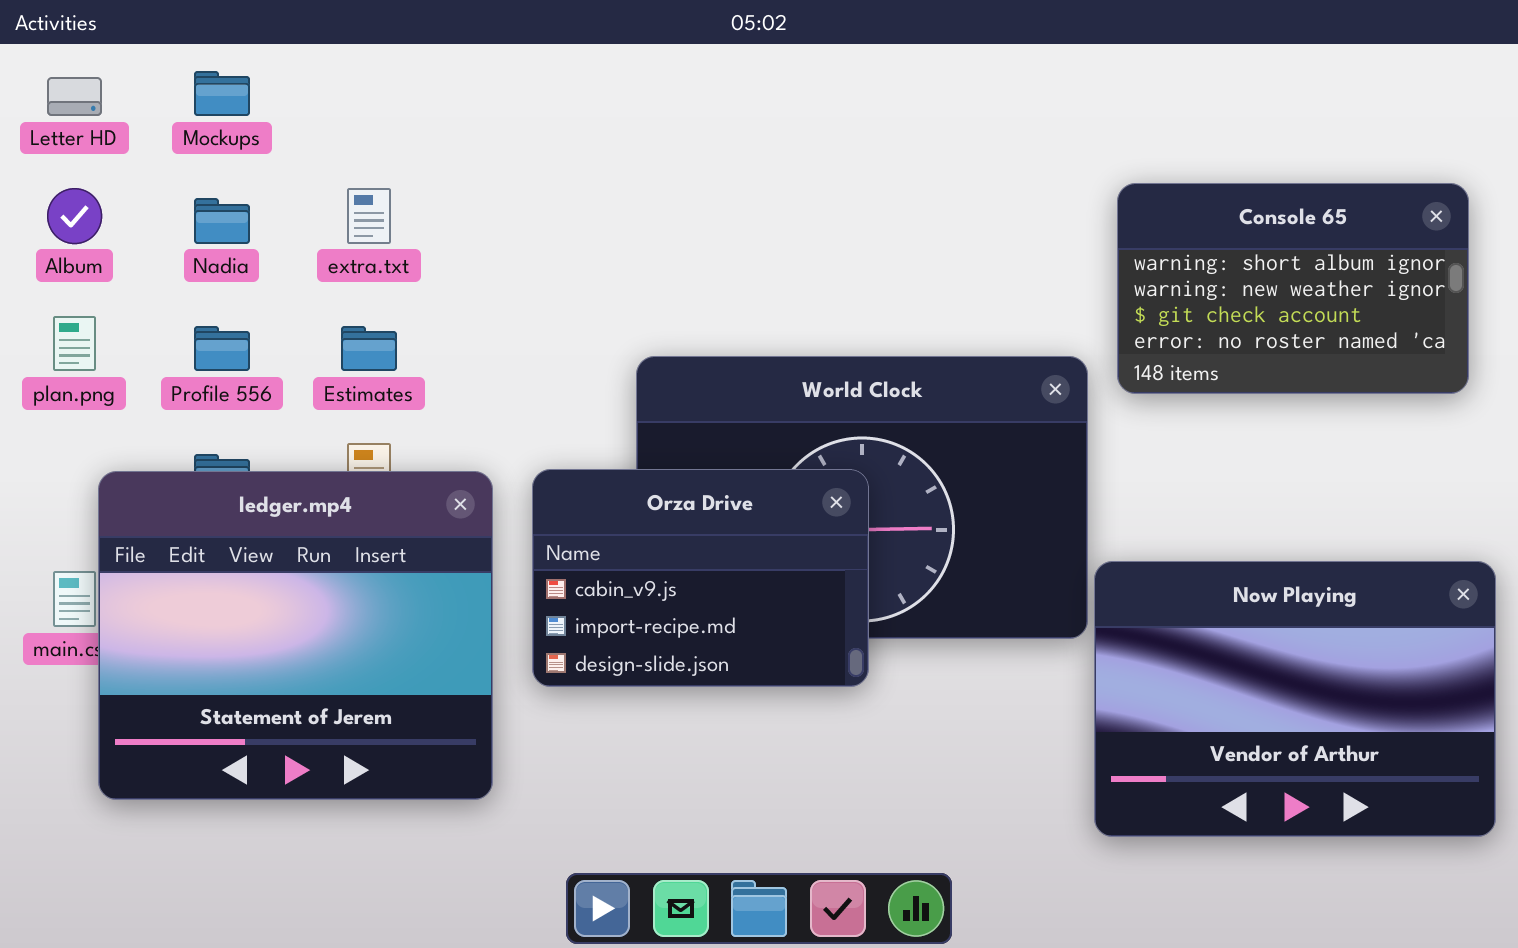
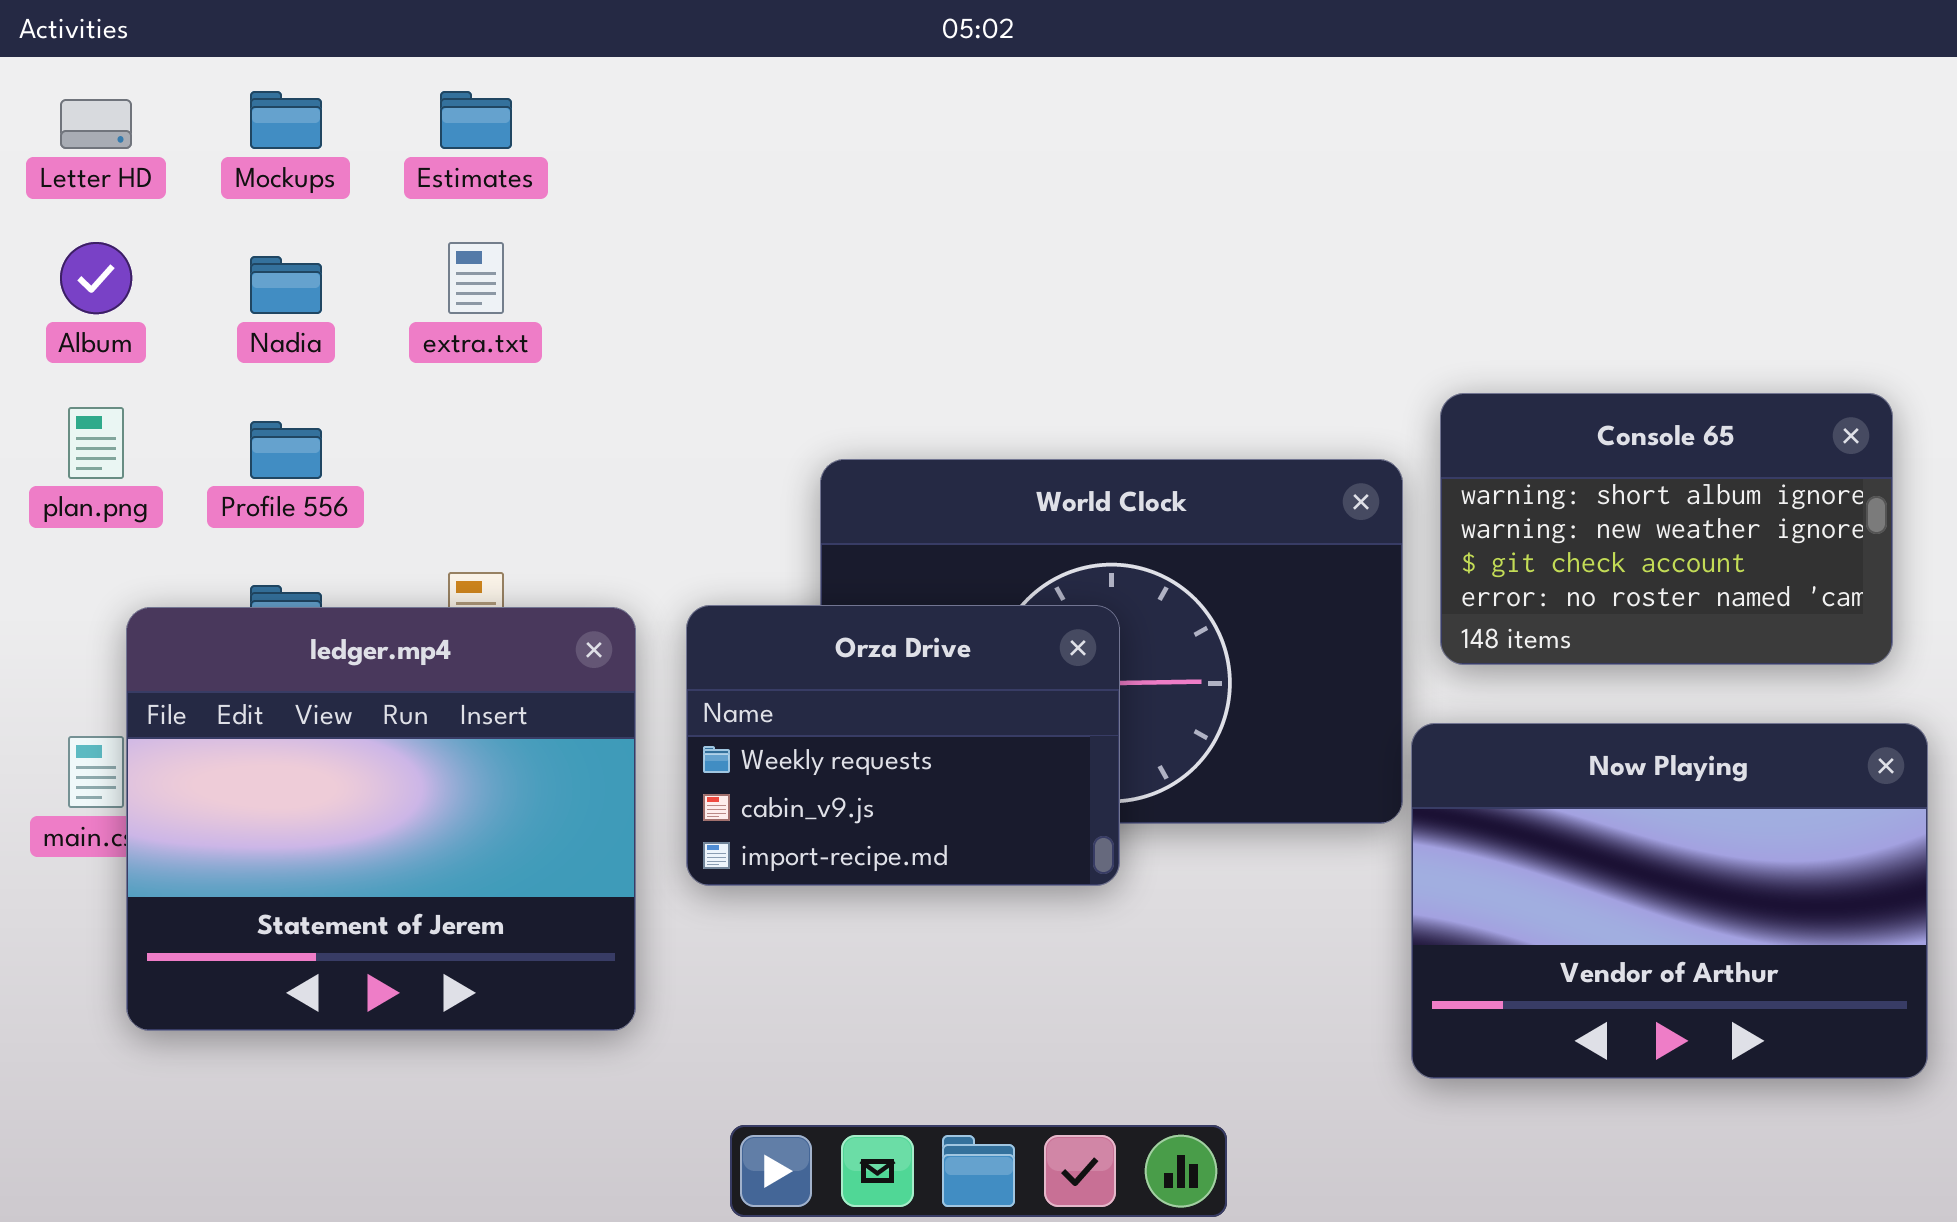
Console 65: [1117,183,1469,394] -> [1440,393,1893,665], moved
Estimates: [341,326,397,371] -> [440,91,512,149], moved
Orza Drive: [532,469,869,687] -> [686,605,1120,886], scrolled up 1 row

